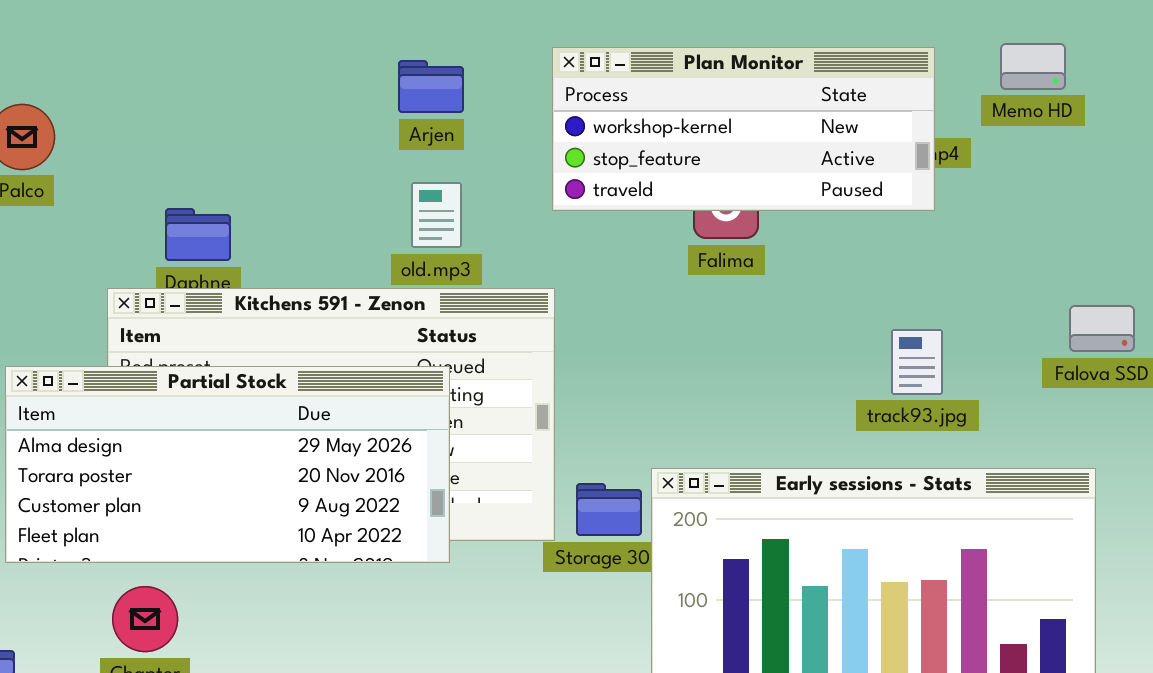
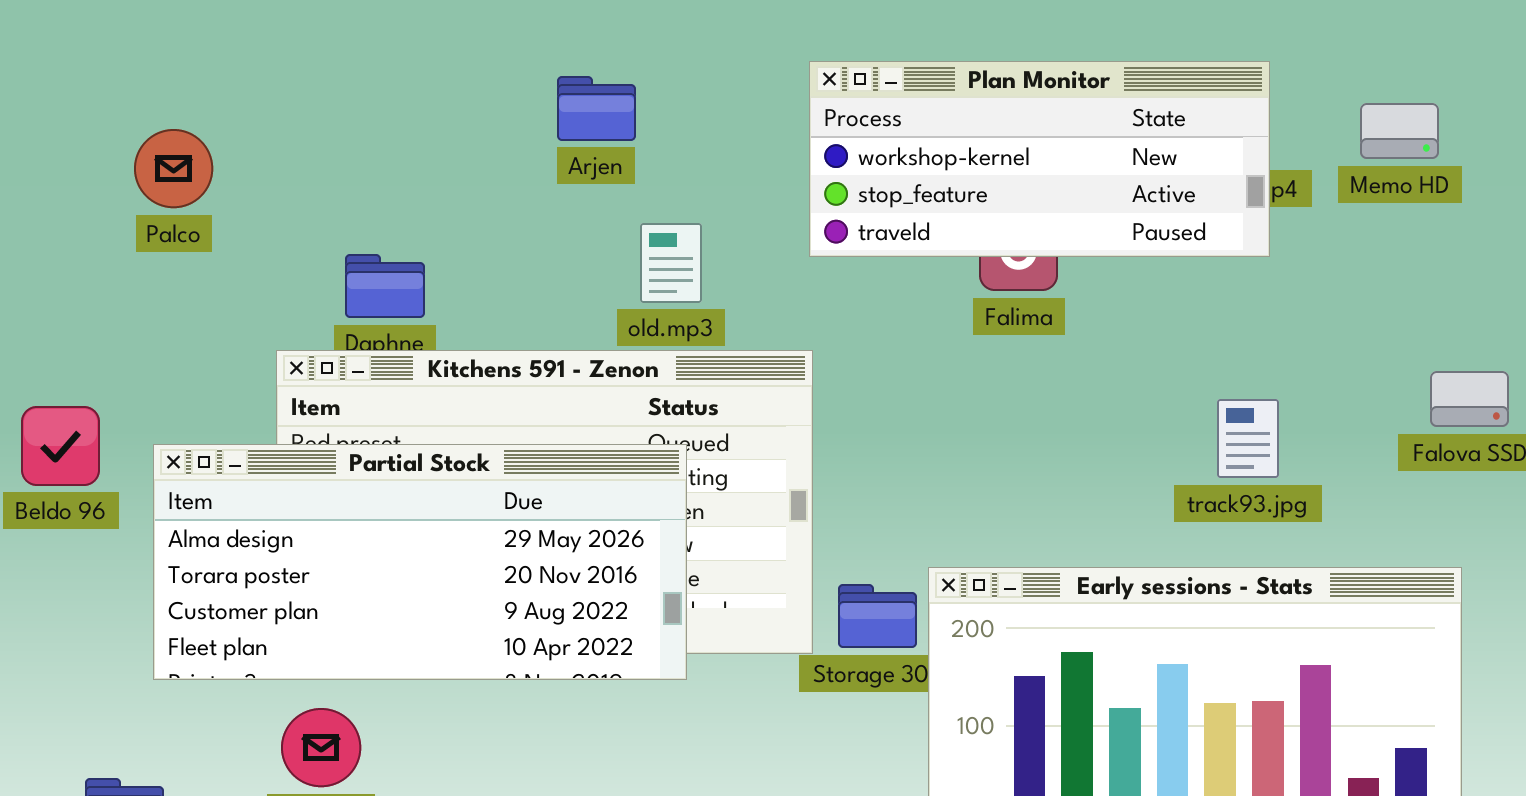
Memo HD: [1000,43,1066,90] -> [1360,103,1439,159], moved
Arjen: [398,60,464,113] -> [557,76,636,141], moved

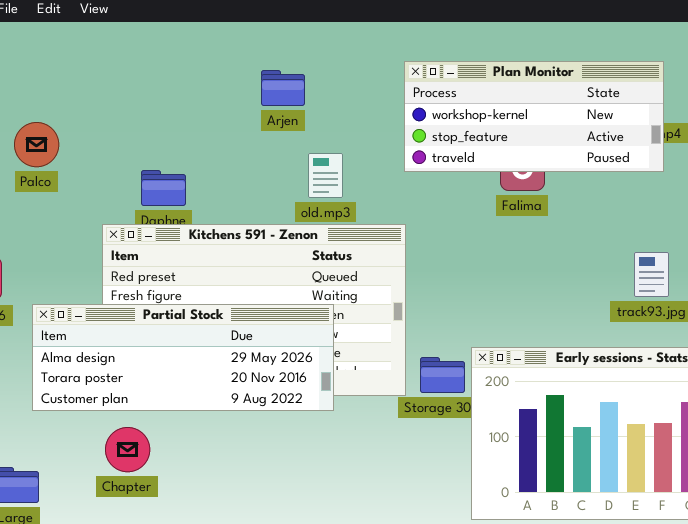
Palco: [134,129,213,208] -> [14,122,59,167], moved
Partial Stock: [153,444,687,680] -> [32,304,334,411], resized

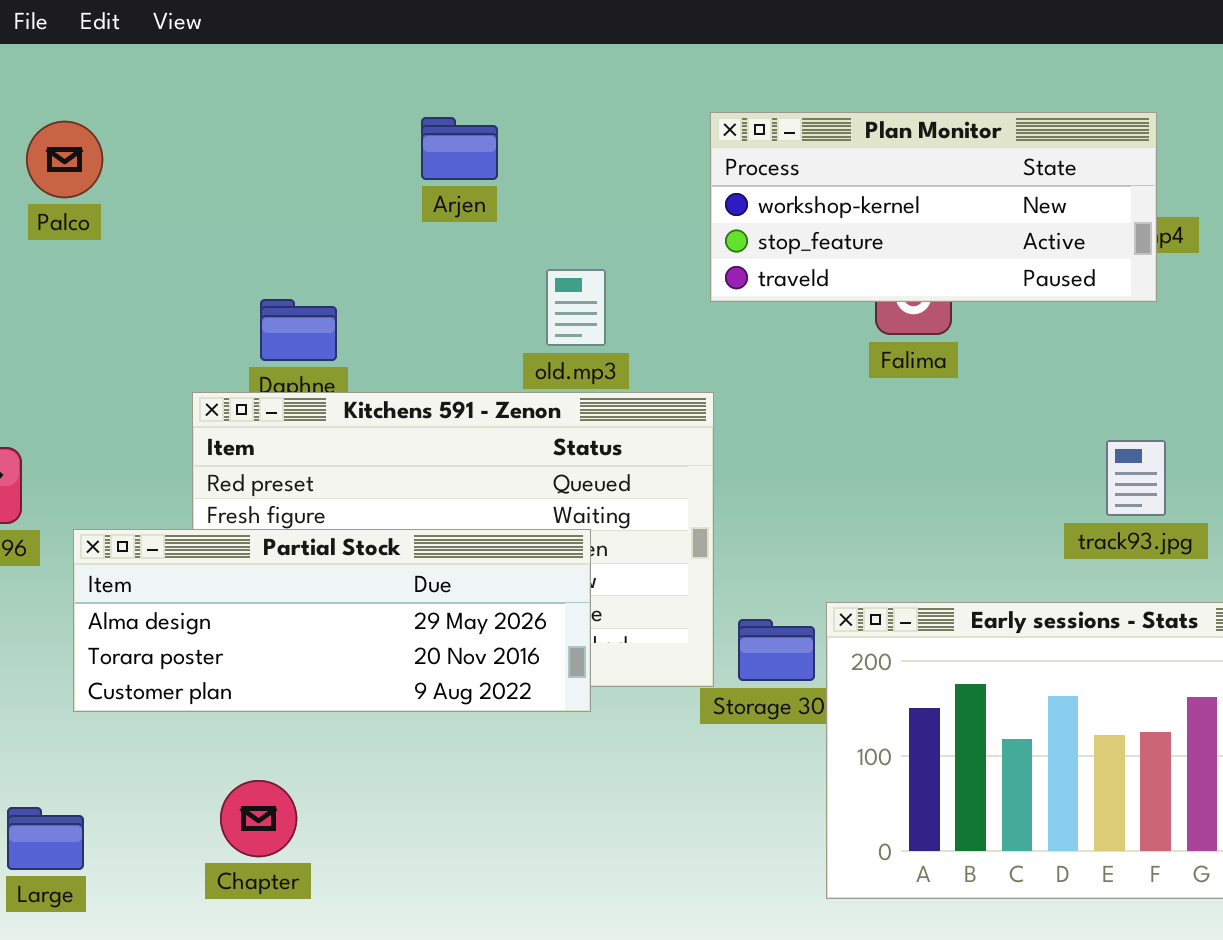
Arjen: [261,70,305,106] -> [421,117,498,180], moved
Palco: [14,122,59,167] -> [26,121,103,198], moved
Chapter: [105,427,150,472] -> [220,780,297,857], moved

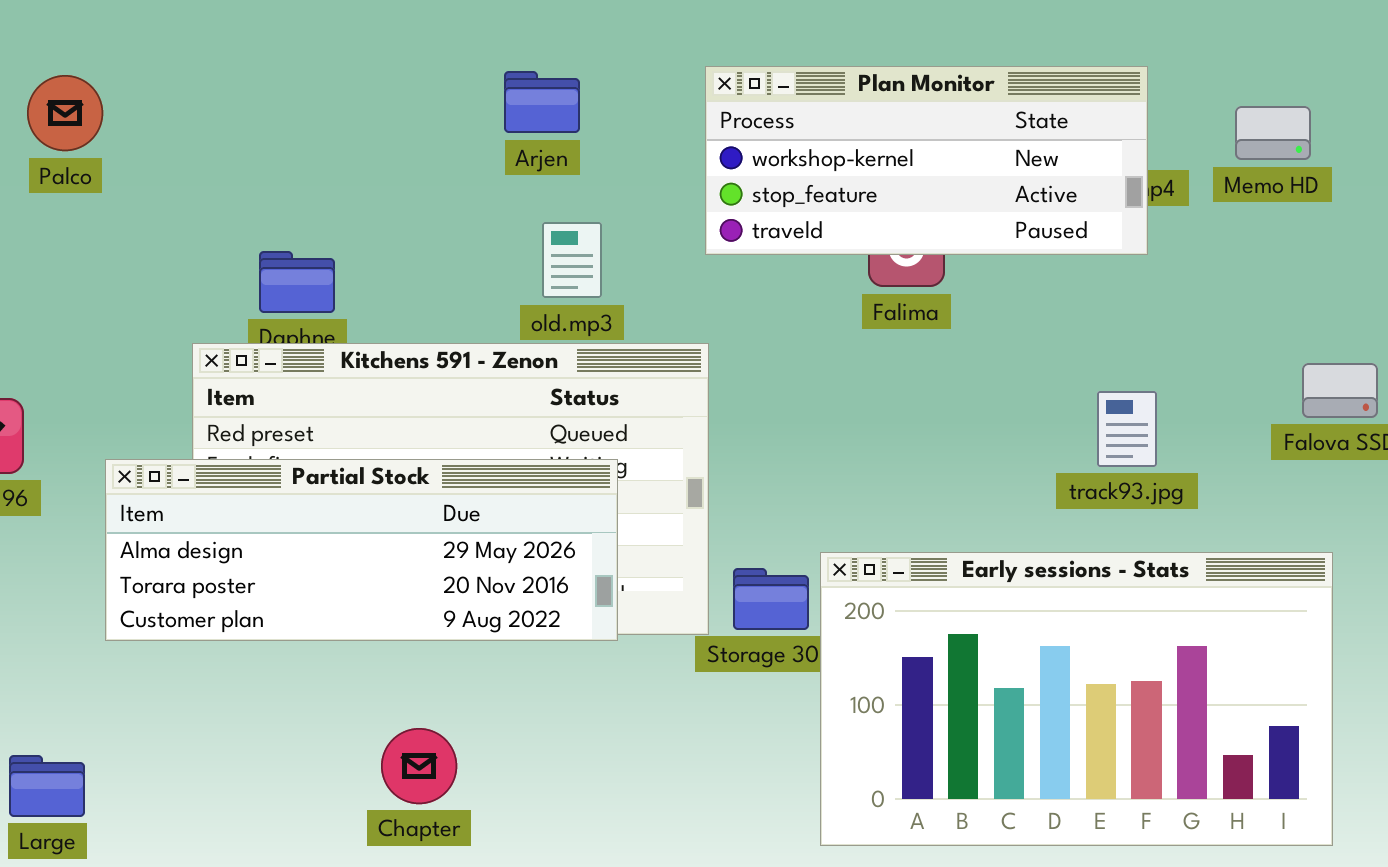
Arjen: [421,117,498,180] -> [504,71,580,133], moved
Partial Stock: [73,529,591,712] -> [105,459,618,641], moved
Chapter: [220,780,297,857] -> [381,728,457,804], moved

